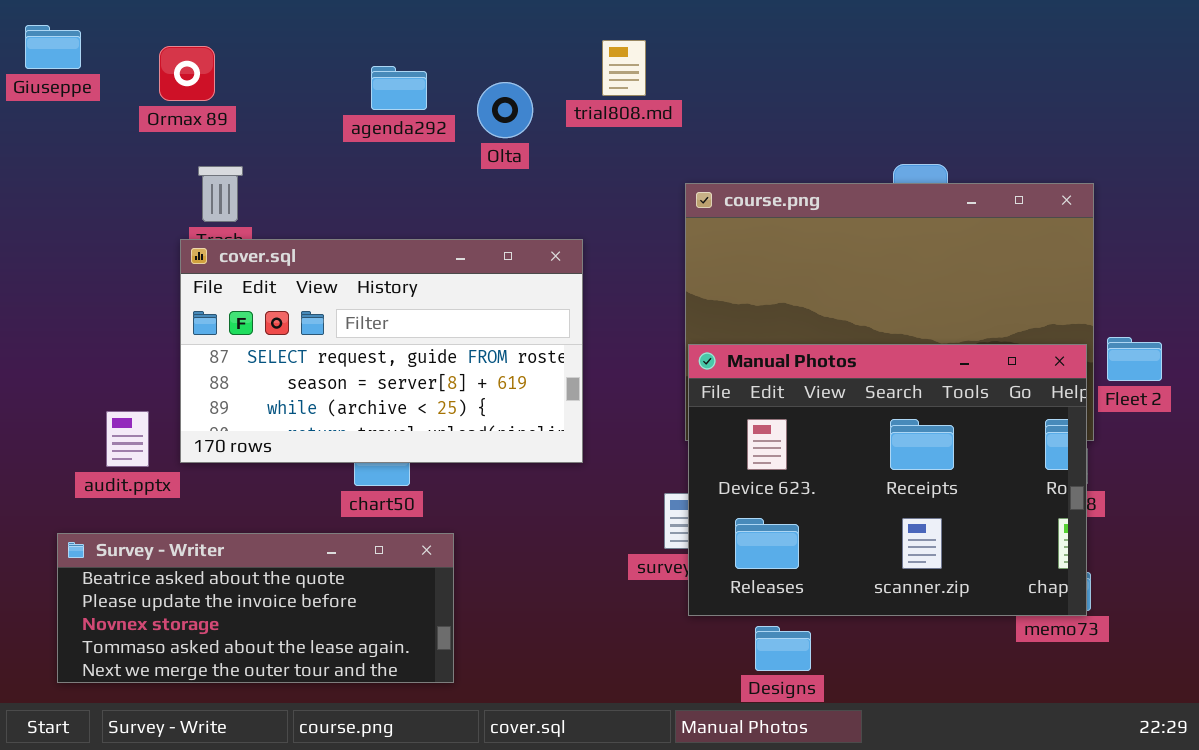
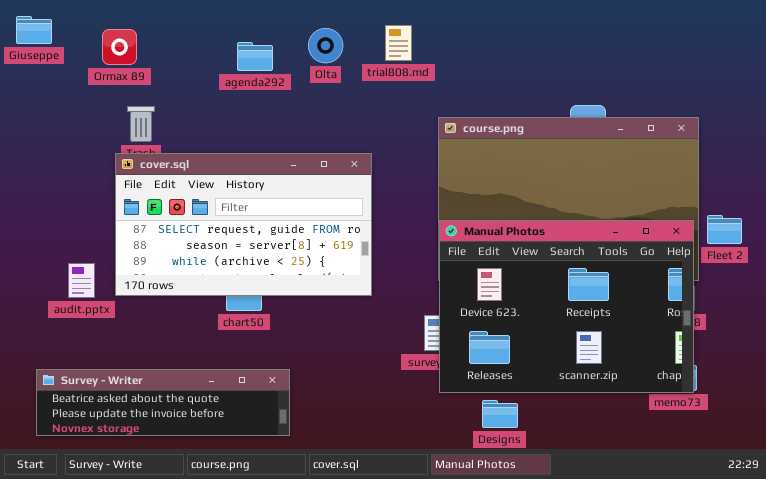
Olta: [477,82,533,138] -> [308,28,343,63], moved
Survey - Writer: [57,533,454,683] -> [36,369,290,436], resized

